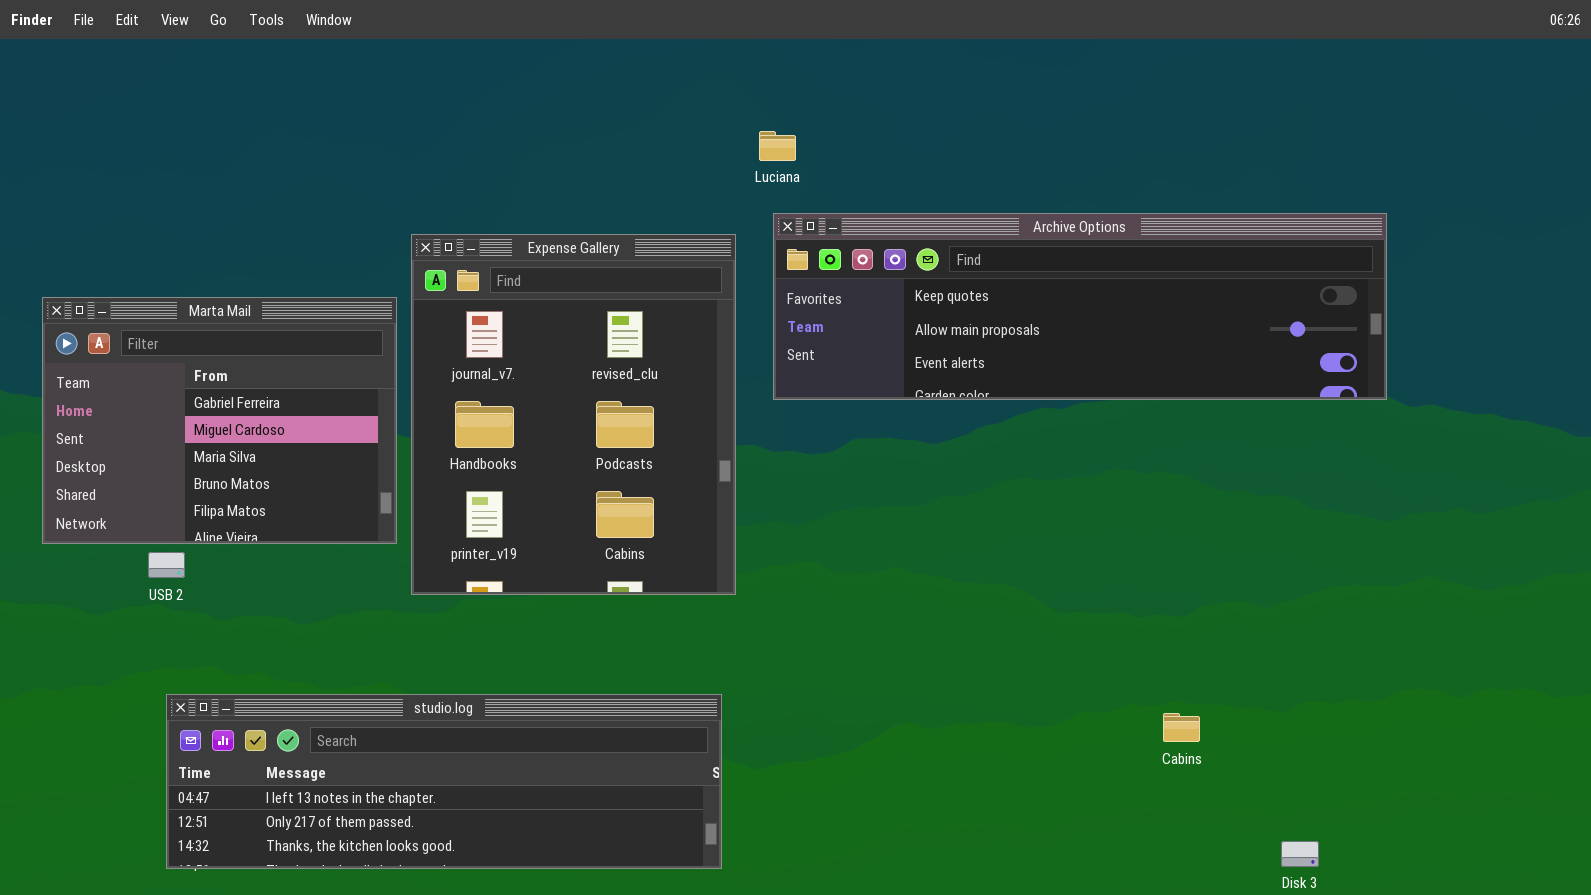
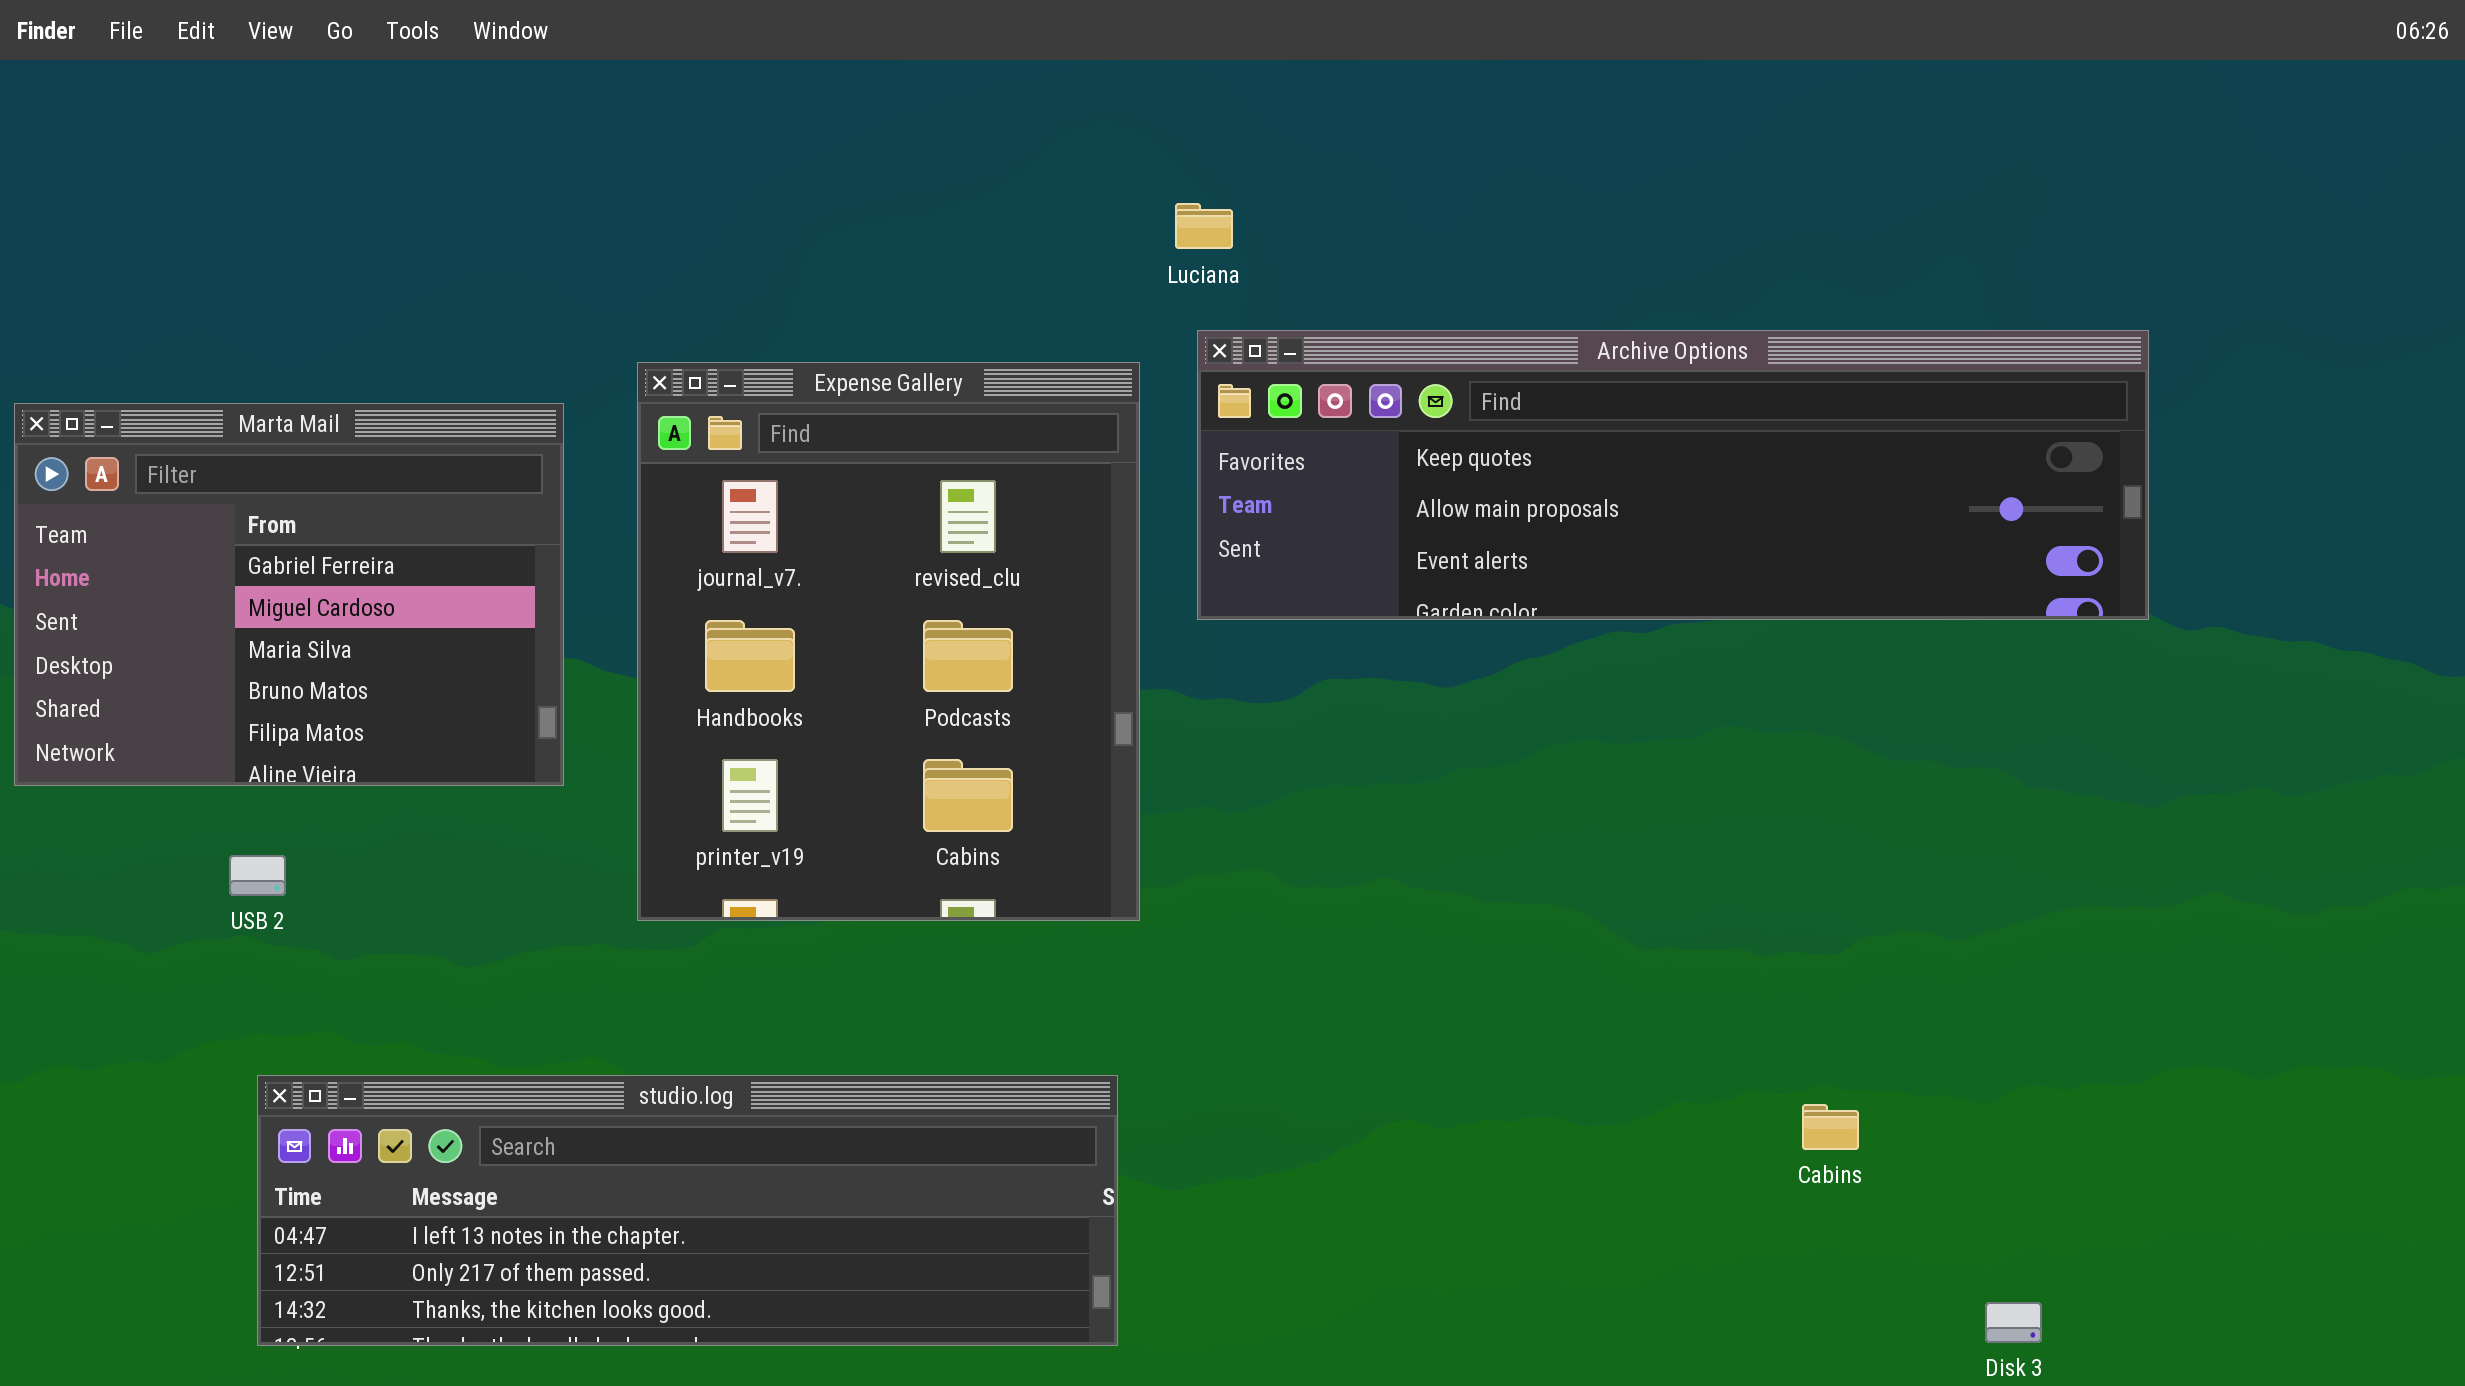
Marta Mail: [42,297,397,544] -> [14,403,564,786], moved

